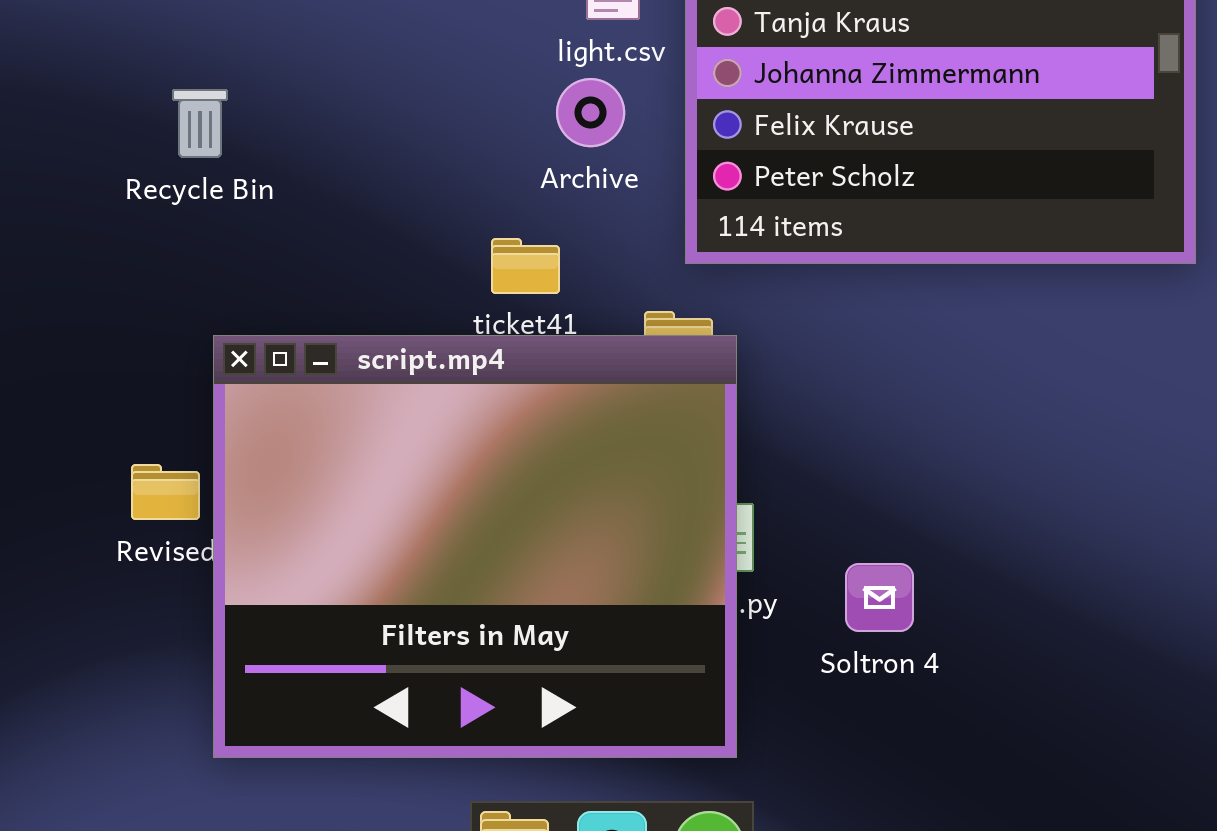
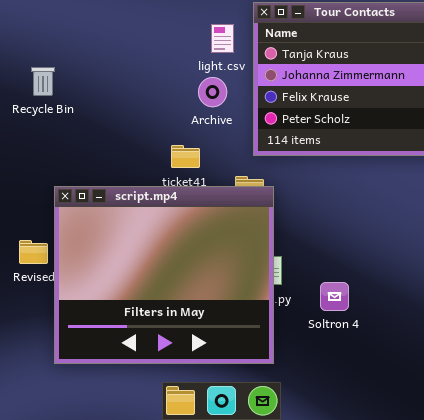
Recycle Bin: [172,89,228,158] -> [31,67,55,96], moved

